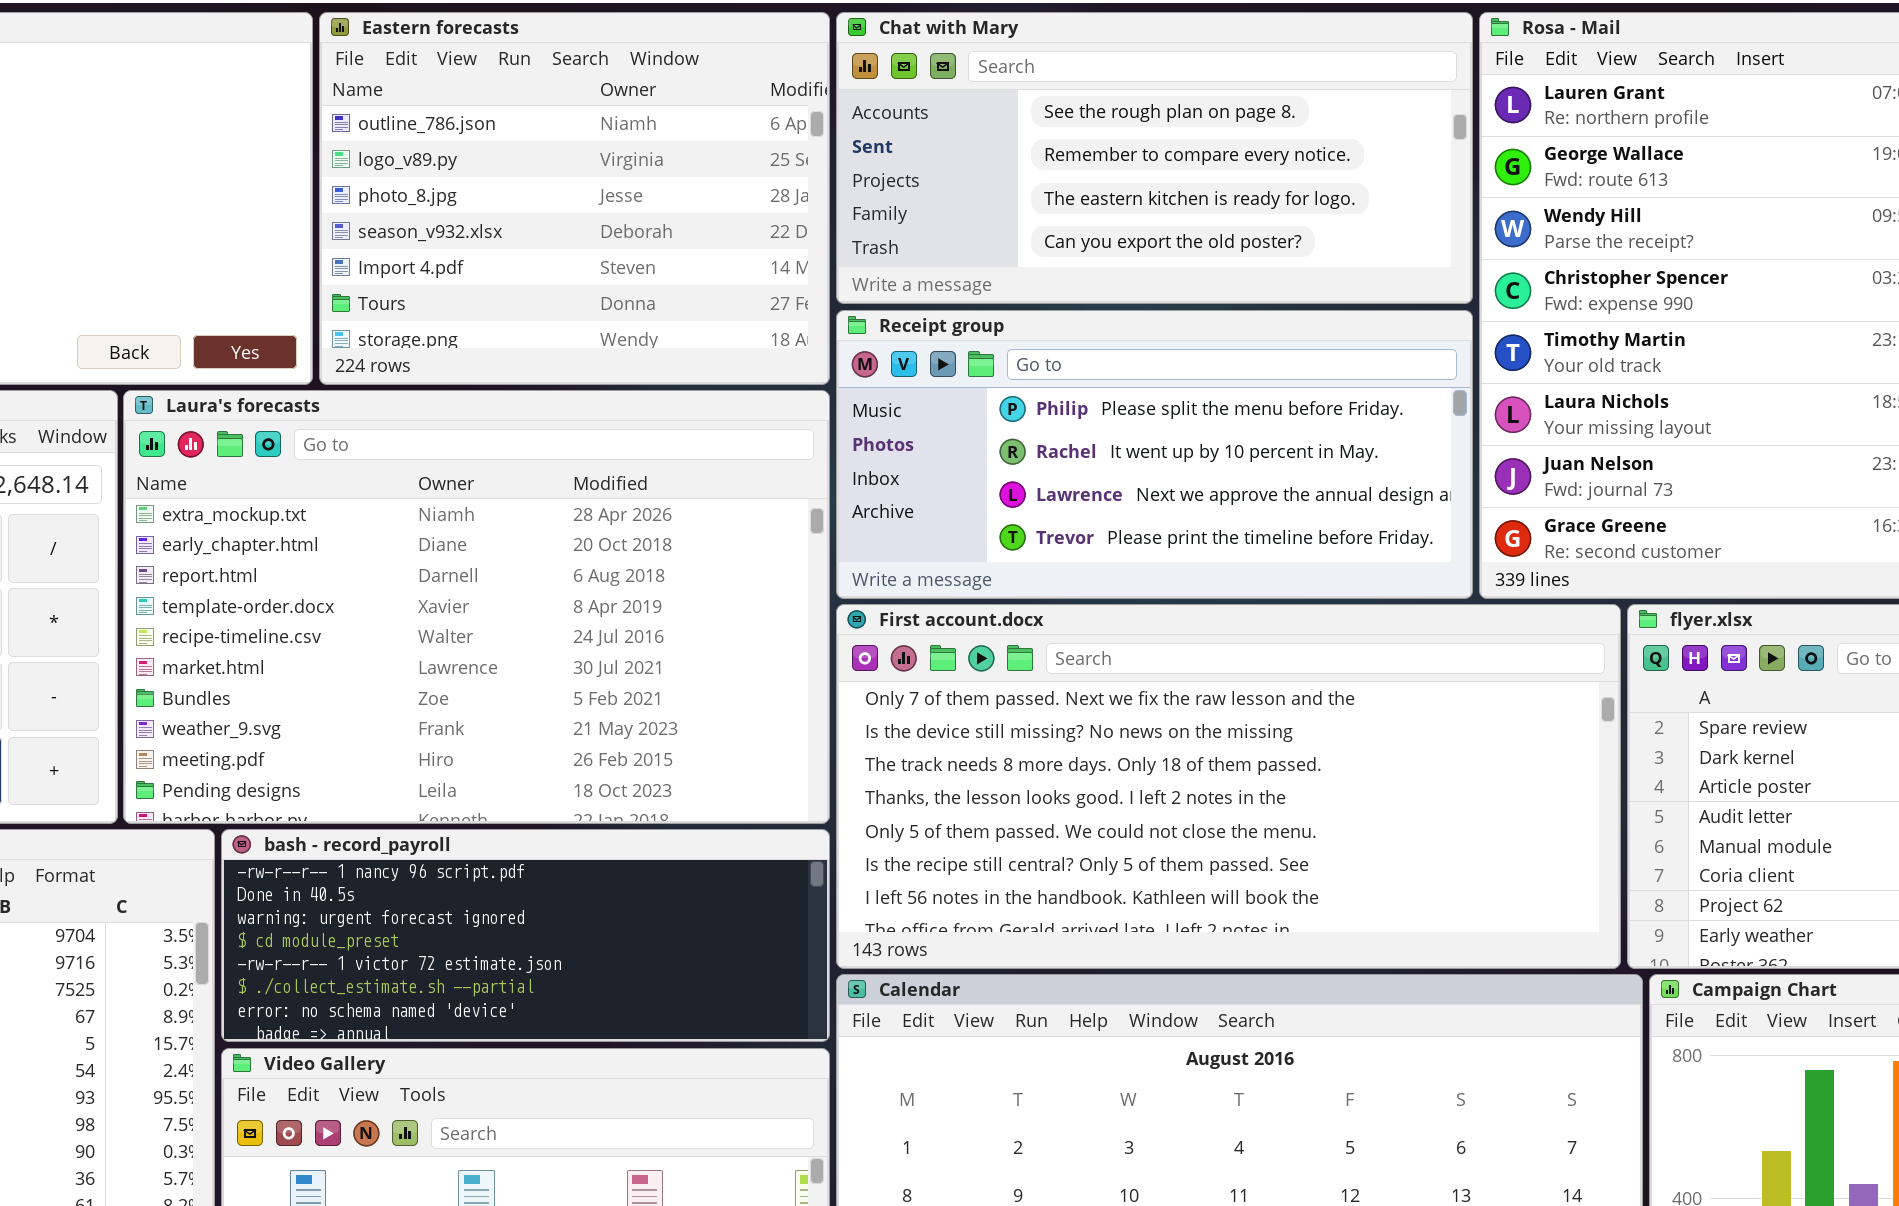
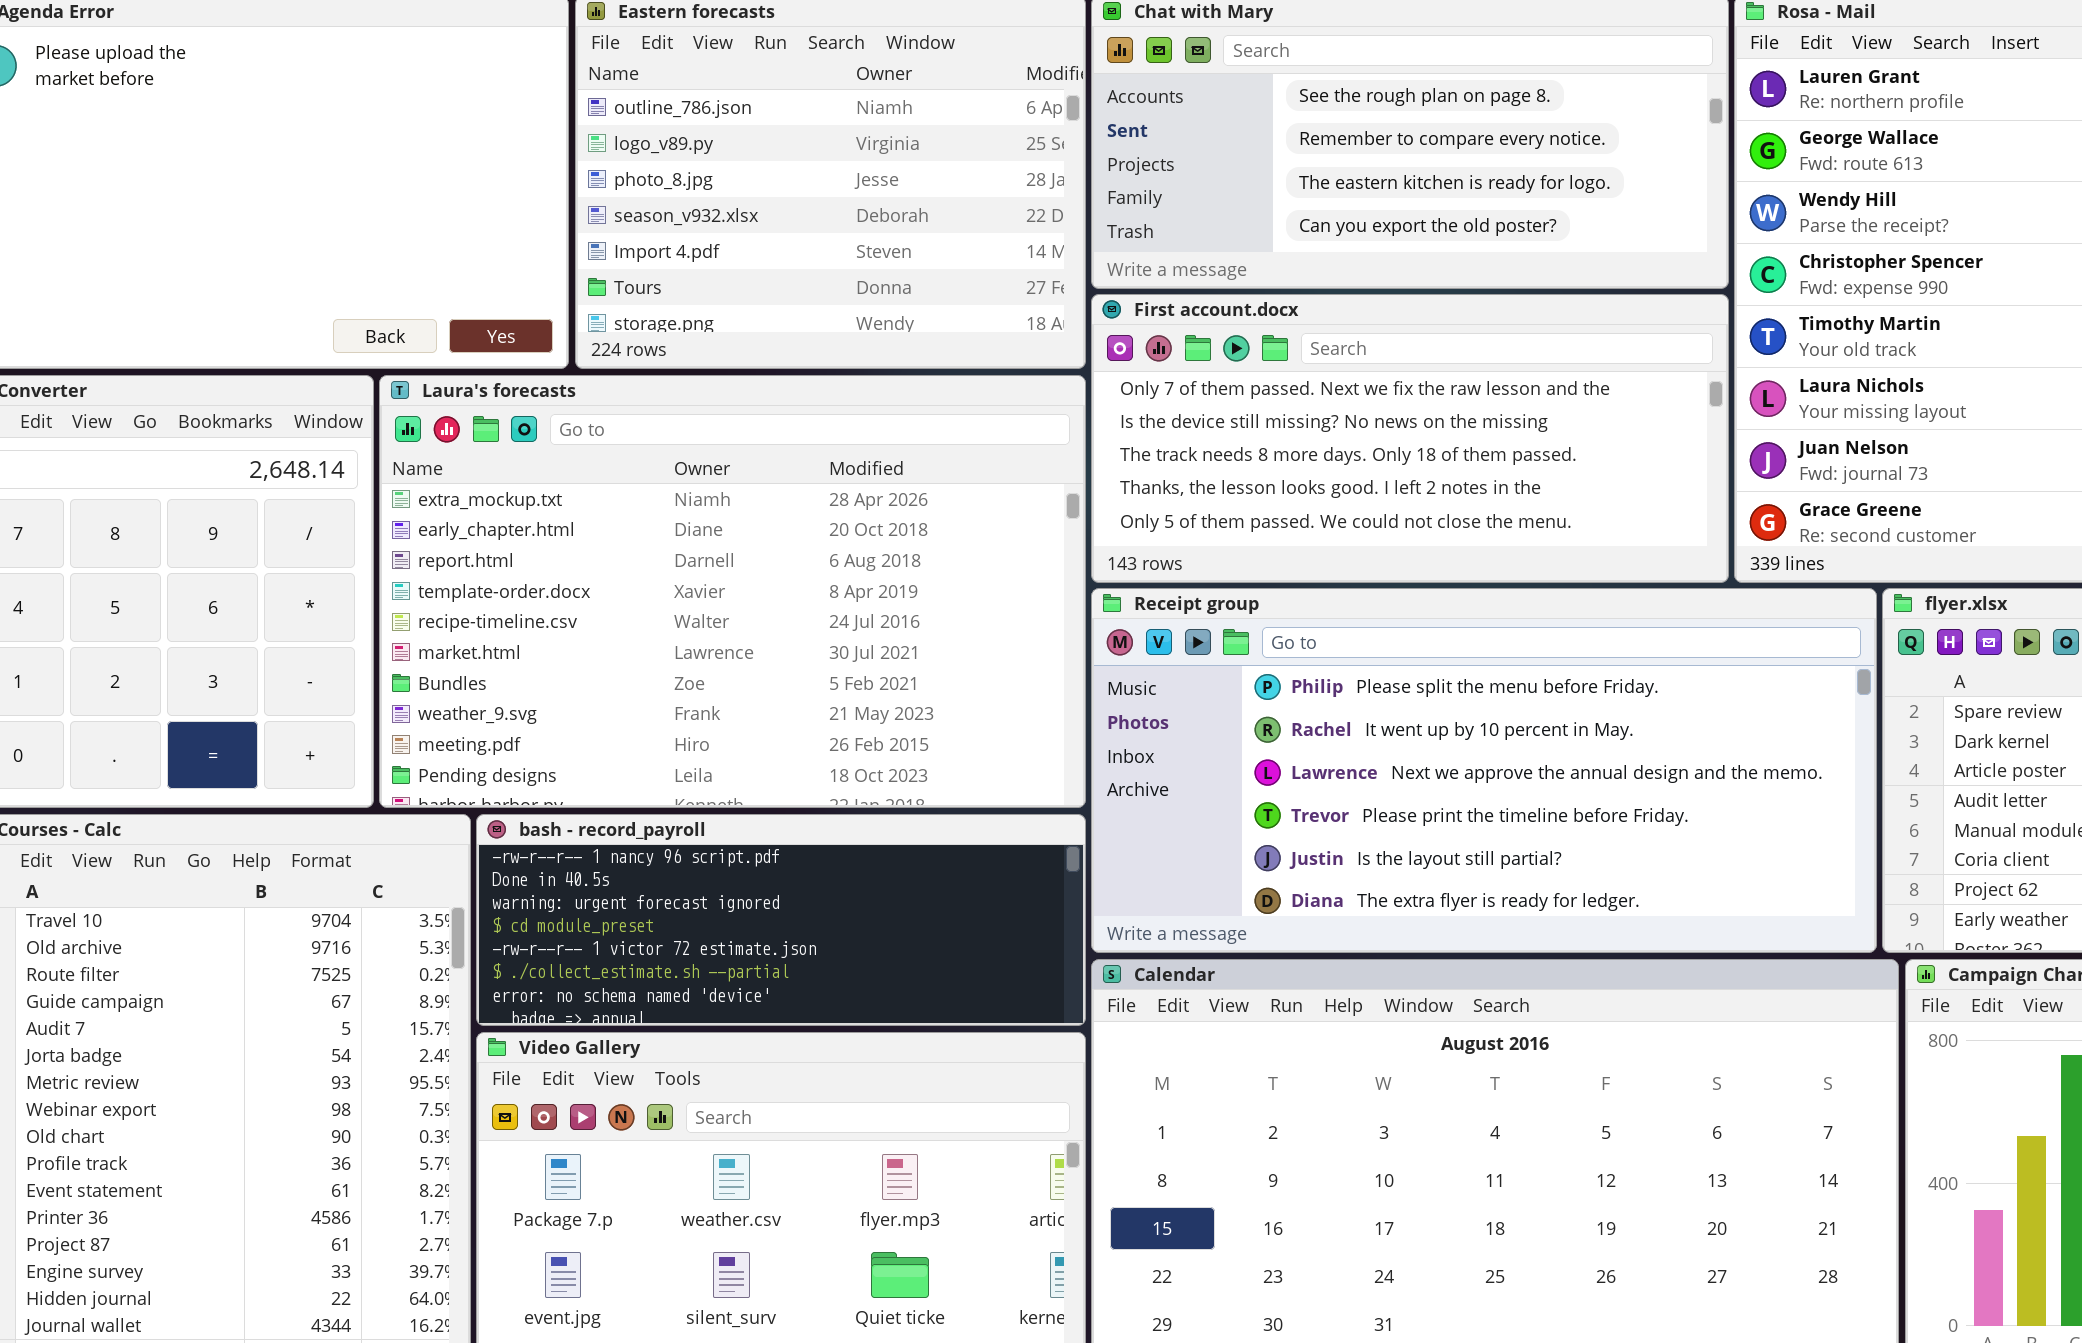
Receipt group: [836,310,1473,599] -> [1091,588,1877,953], moved, resized
First account.docx: [836,604,1621,969] -> [1091,294,1729,583], moved, resized

